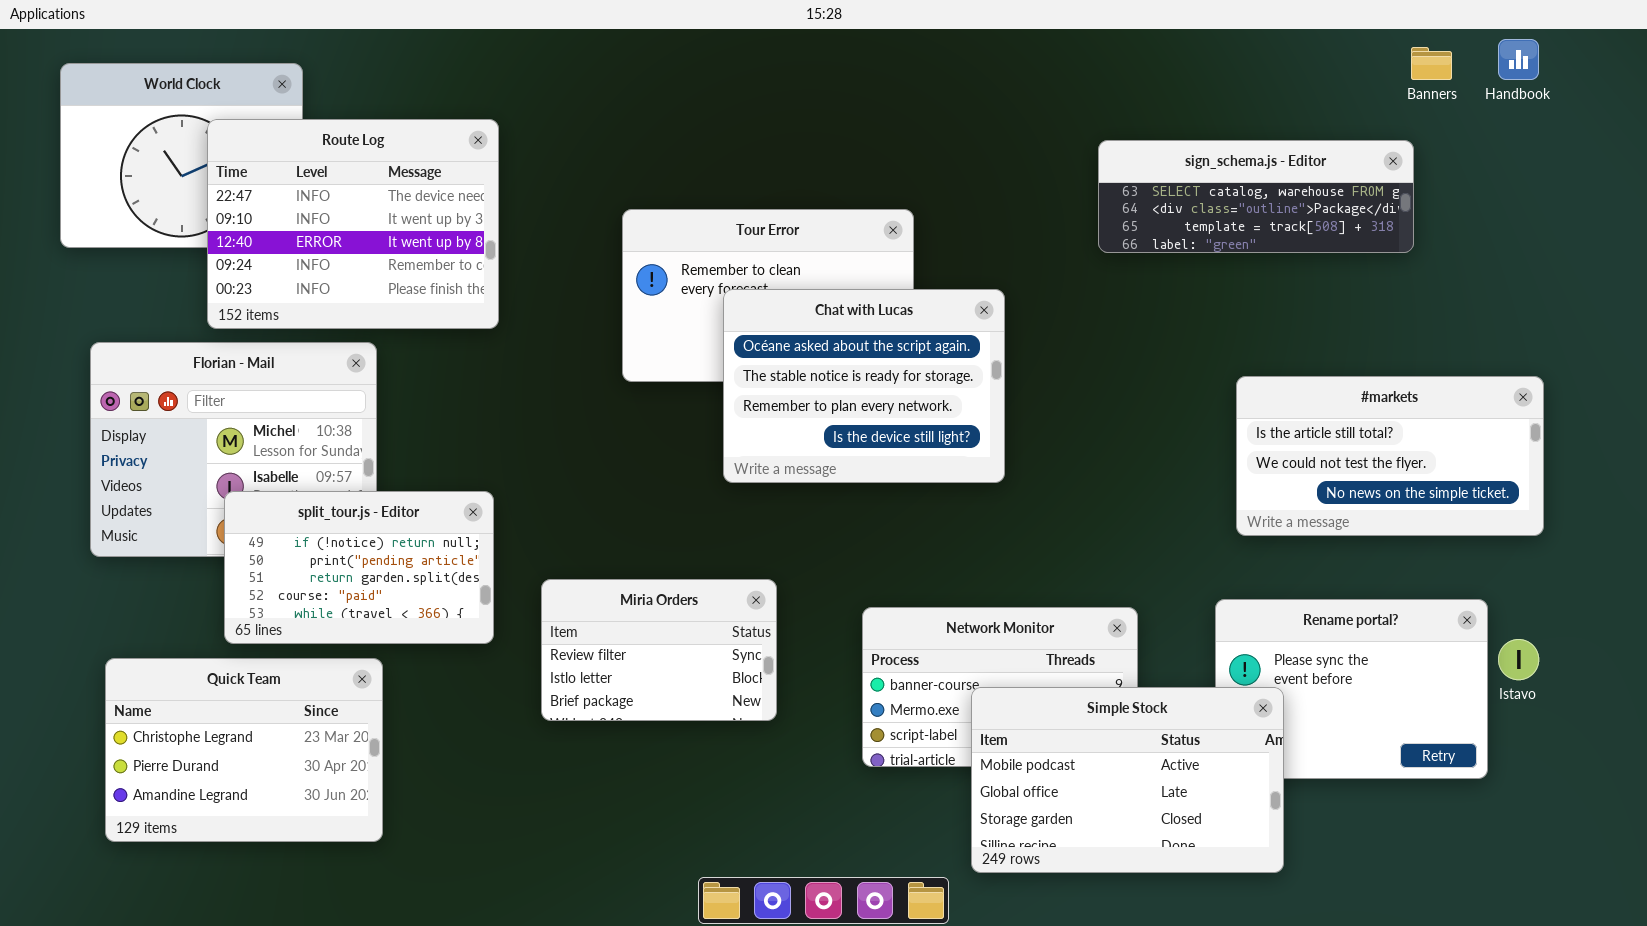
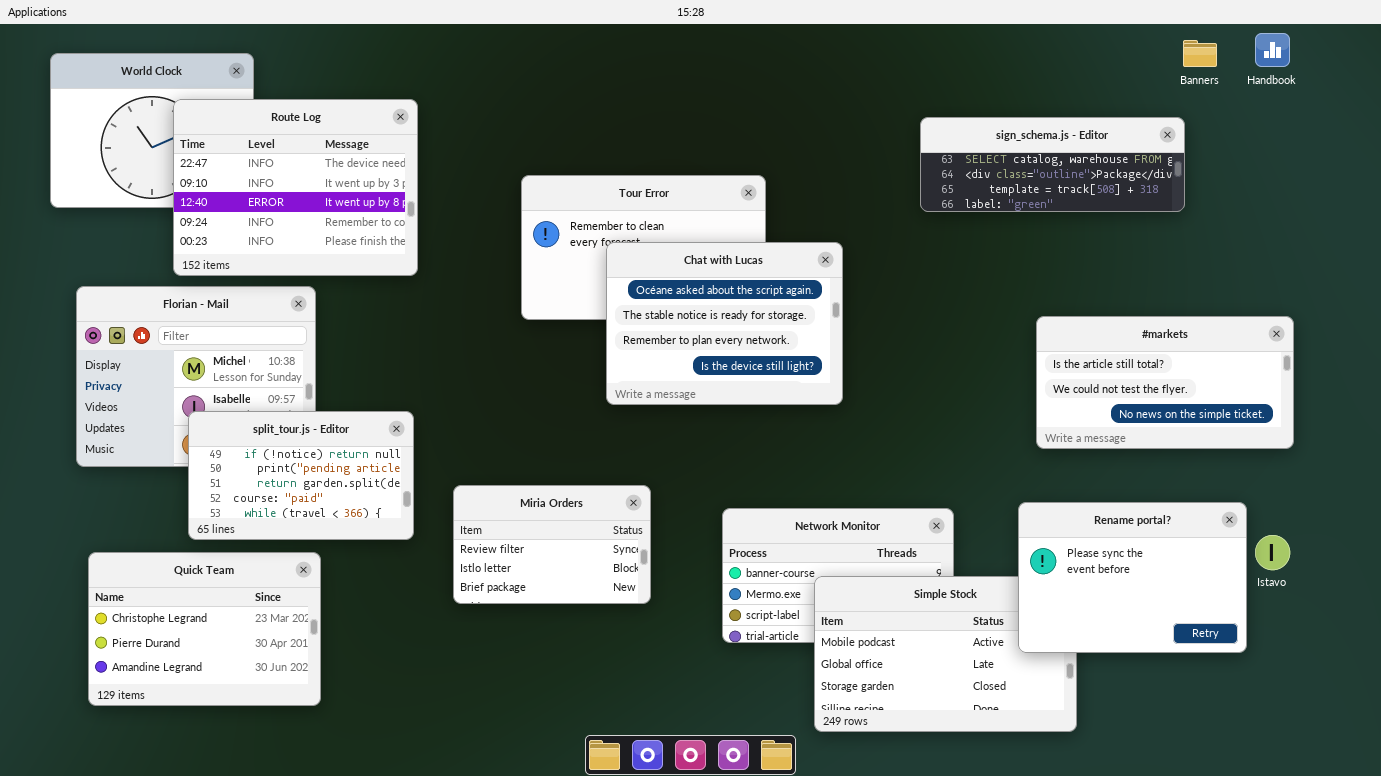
Rename portal?: [1215,599,1488,779] -> [1018,502,1247,653], raised

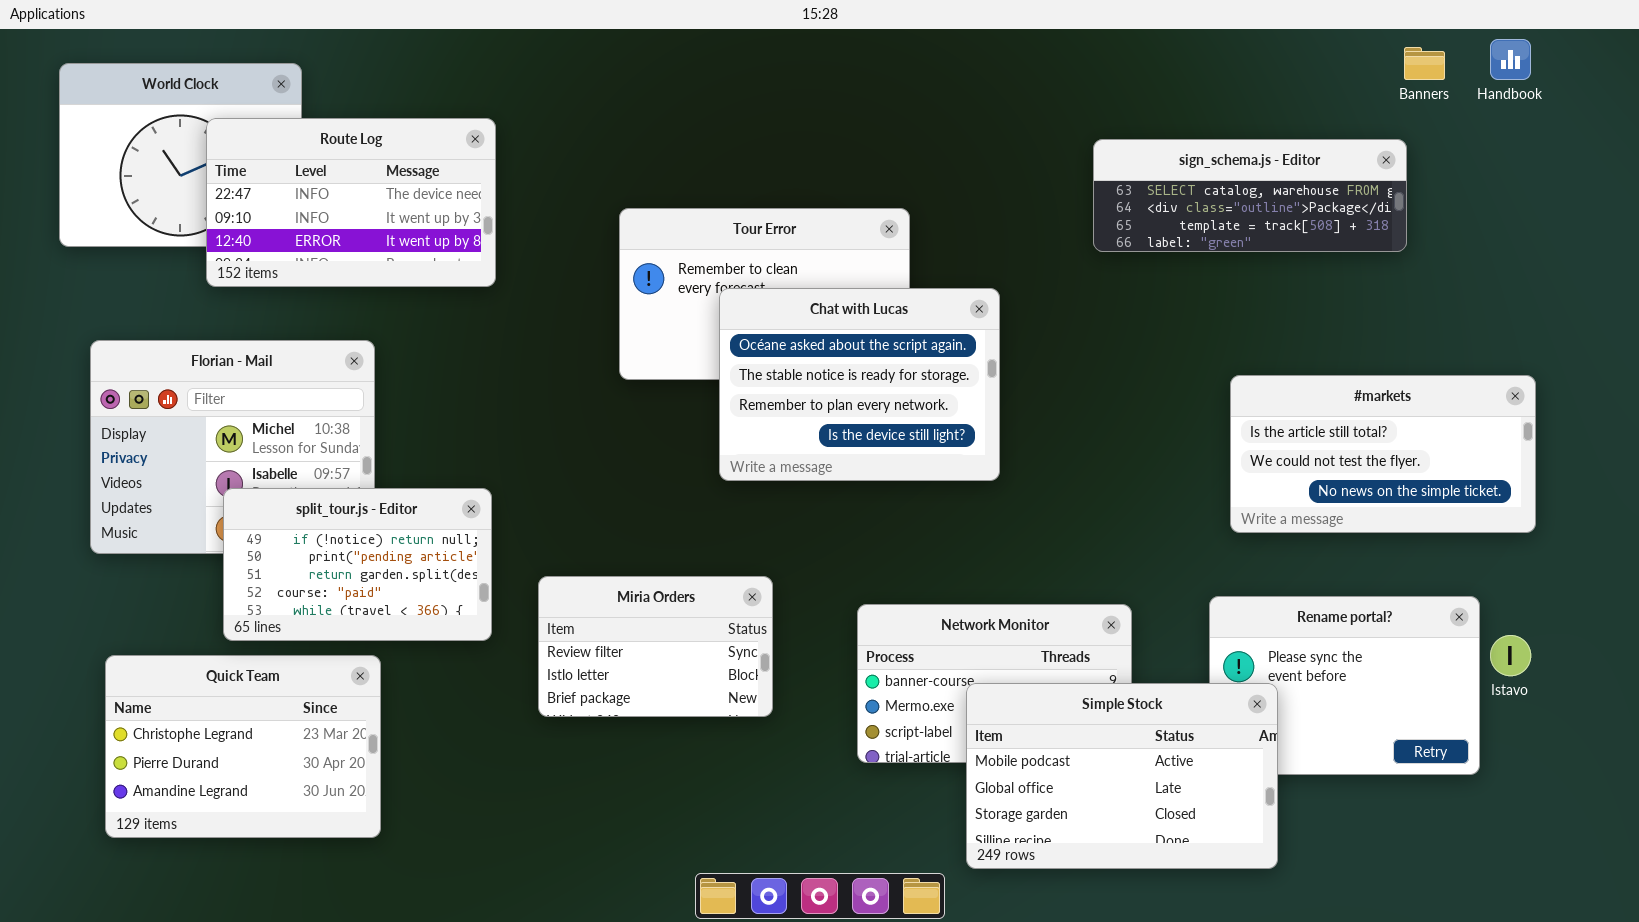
Route Log: [173,99,418,276] -> [206,118,496,287], resized
Simple Stock: [814,576,1077,732] -> [966,683,1278,869], raised

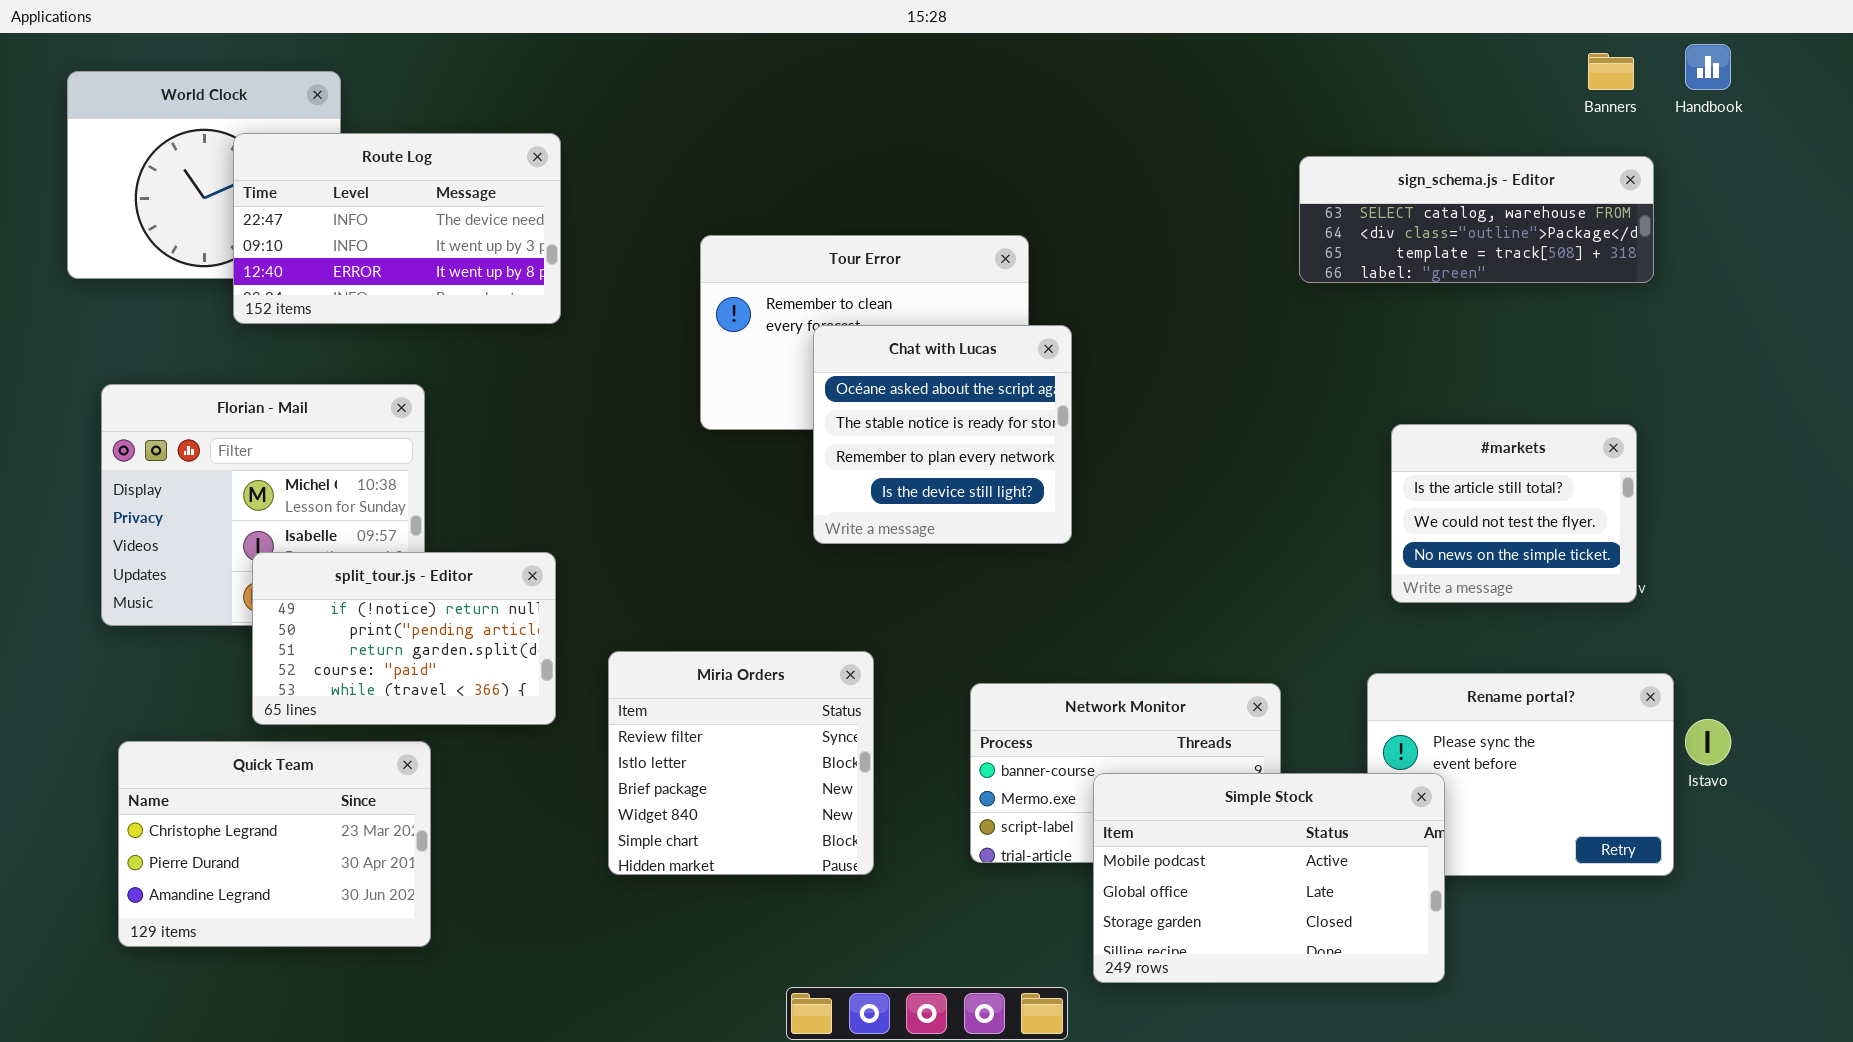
sign_schema.js - Editor: [1093,139,1407,252] -> [1299,156,1654,283], moved
Chat with Lucas: [719,288,1000,481] -> [813,325,1072,544], resized
#markets: [1230,375,1536,533] -> [1391,424,1637,603], resized
Miria Orders: [538,576,773,717] -> [608,651,874,875], resized

